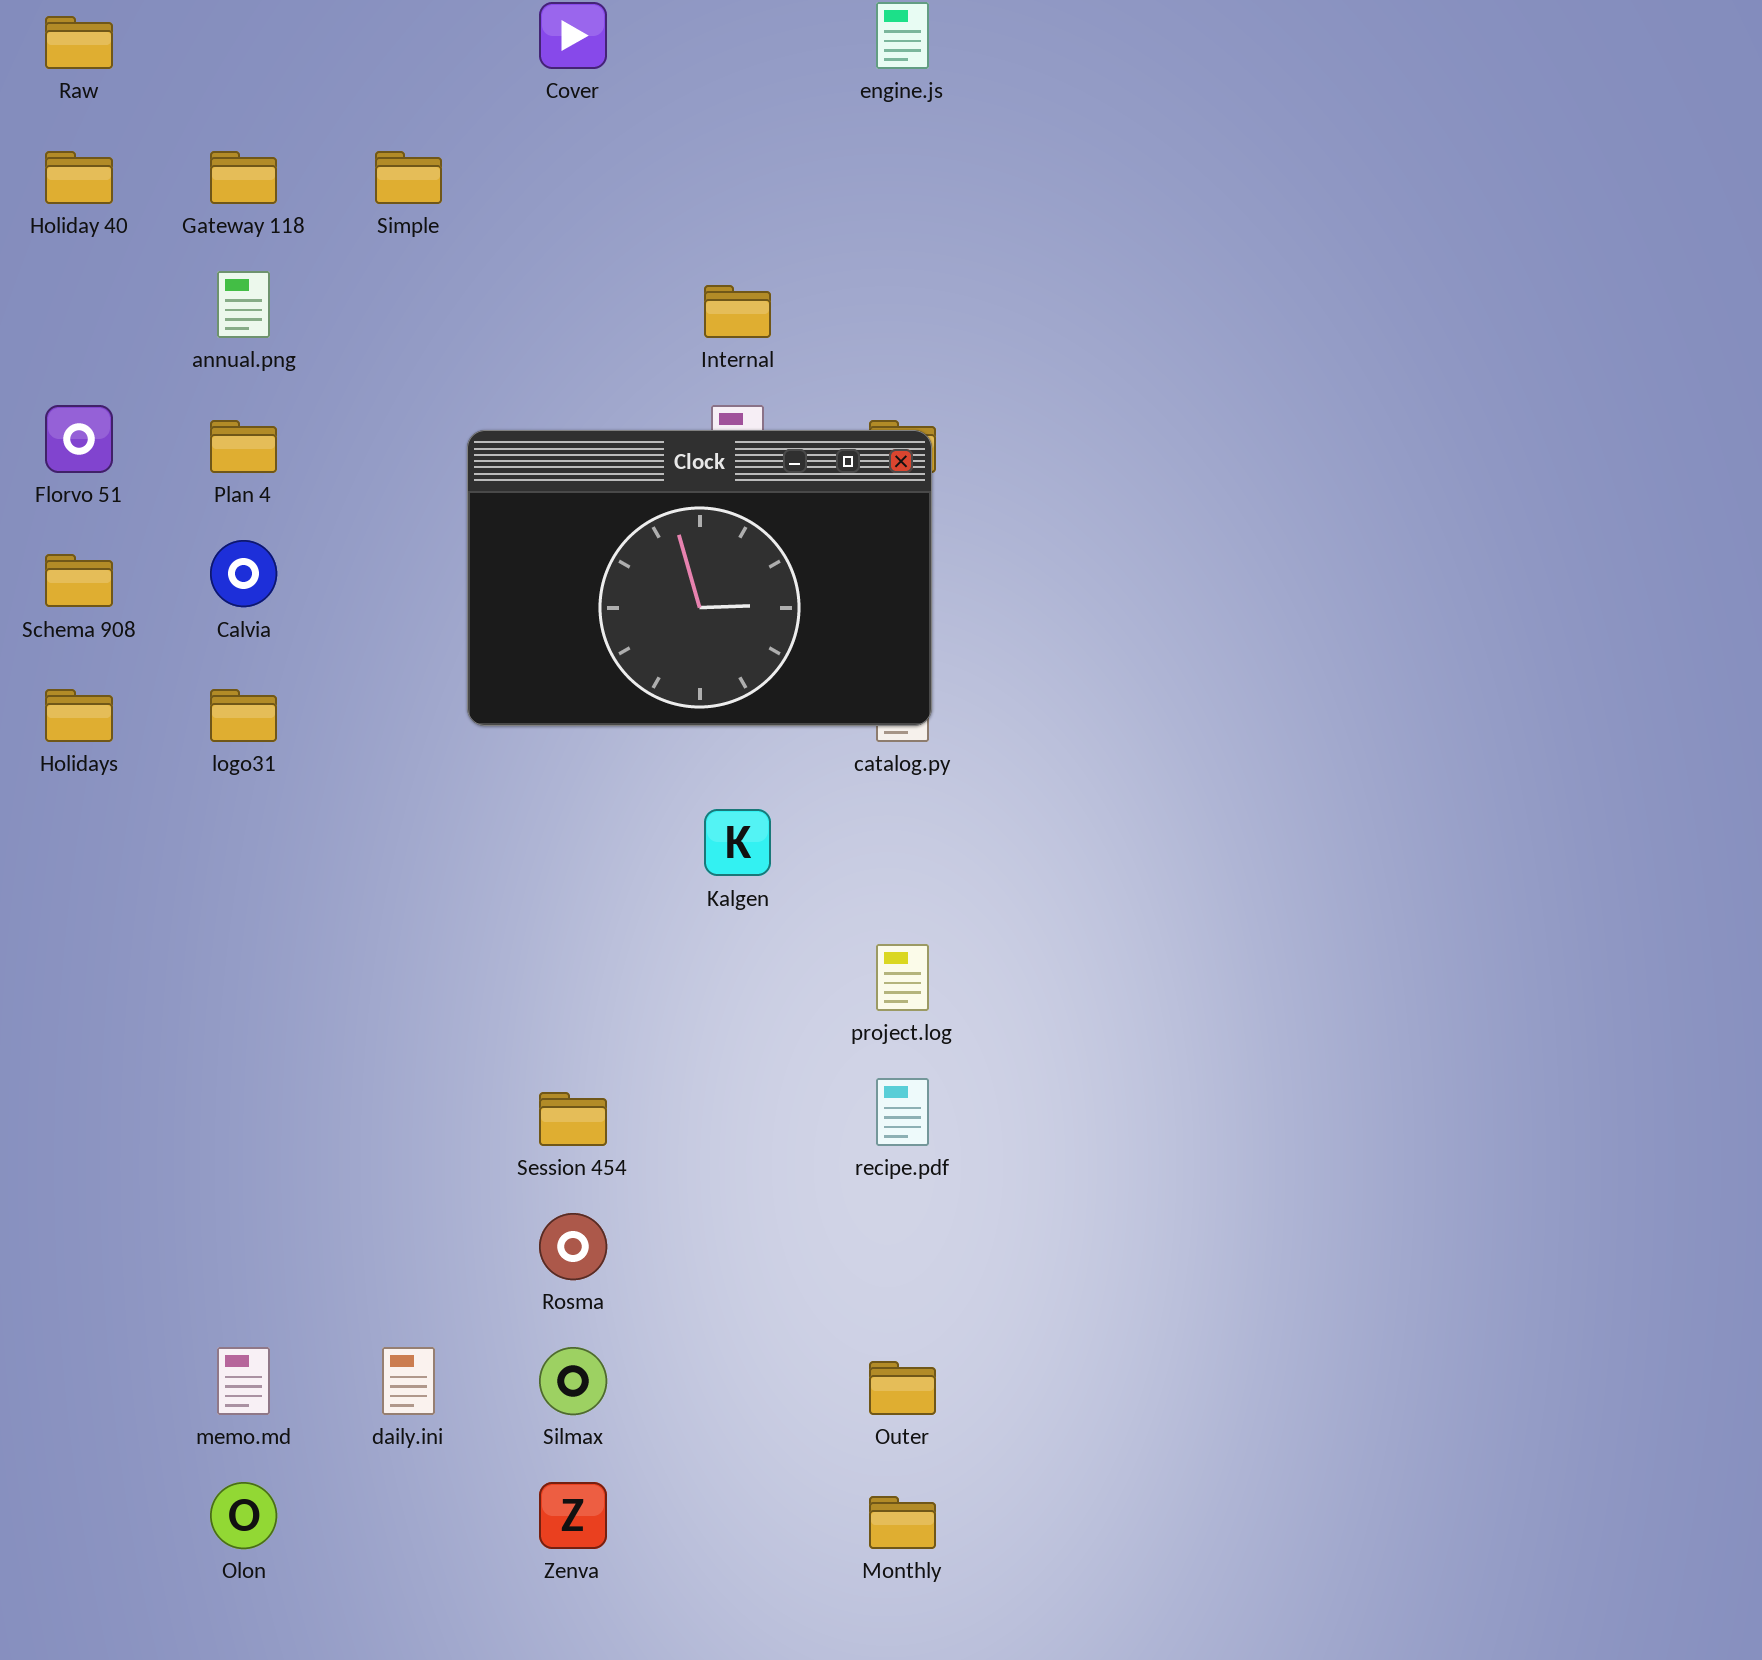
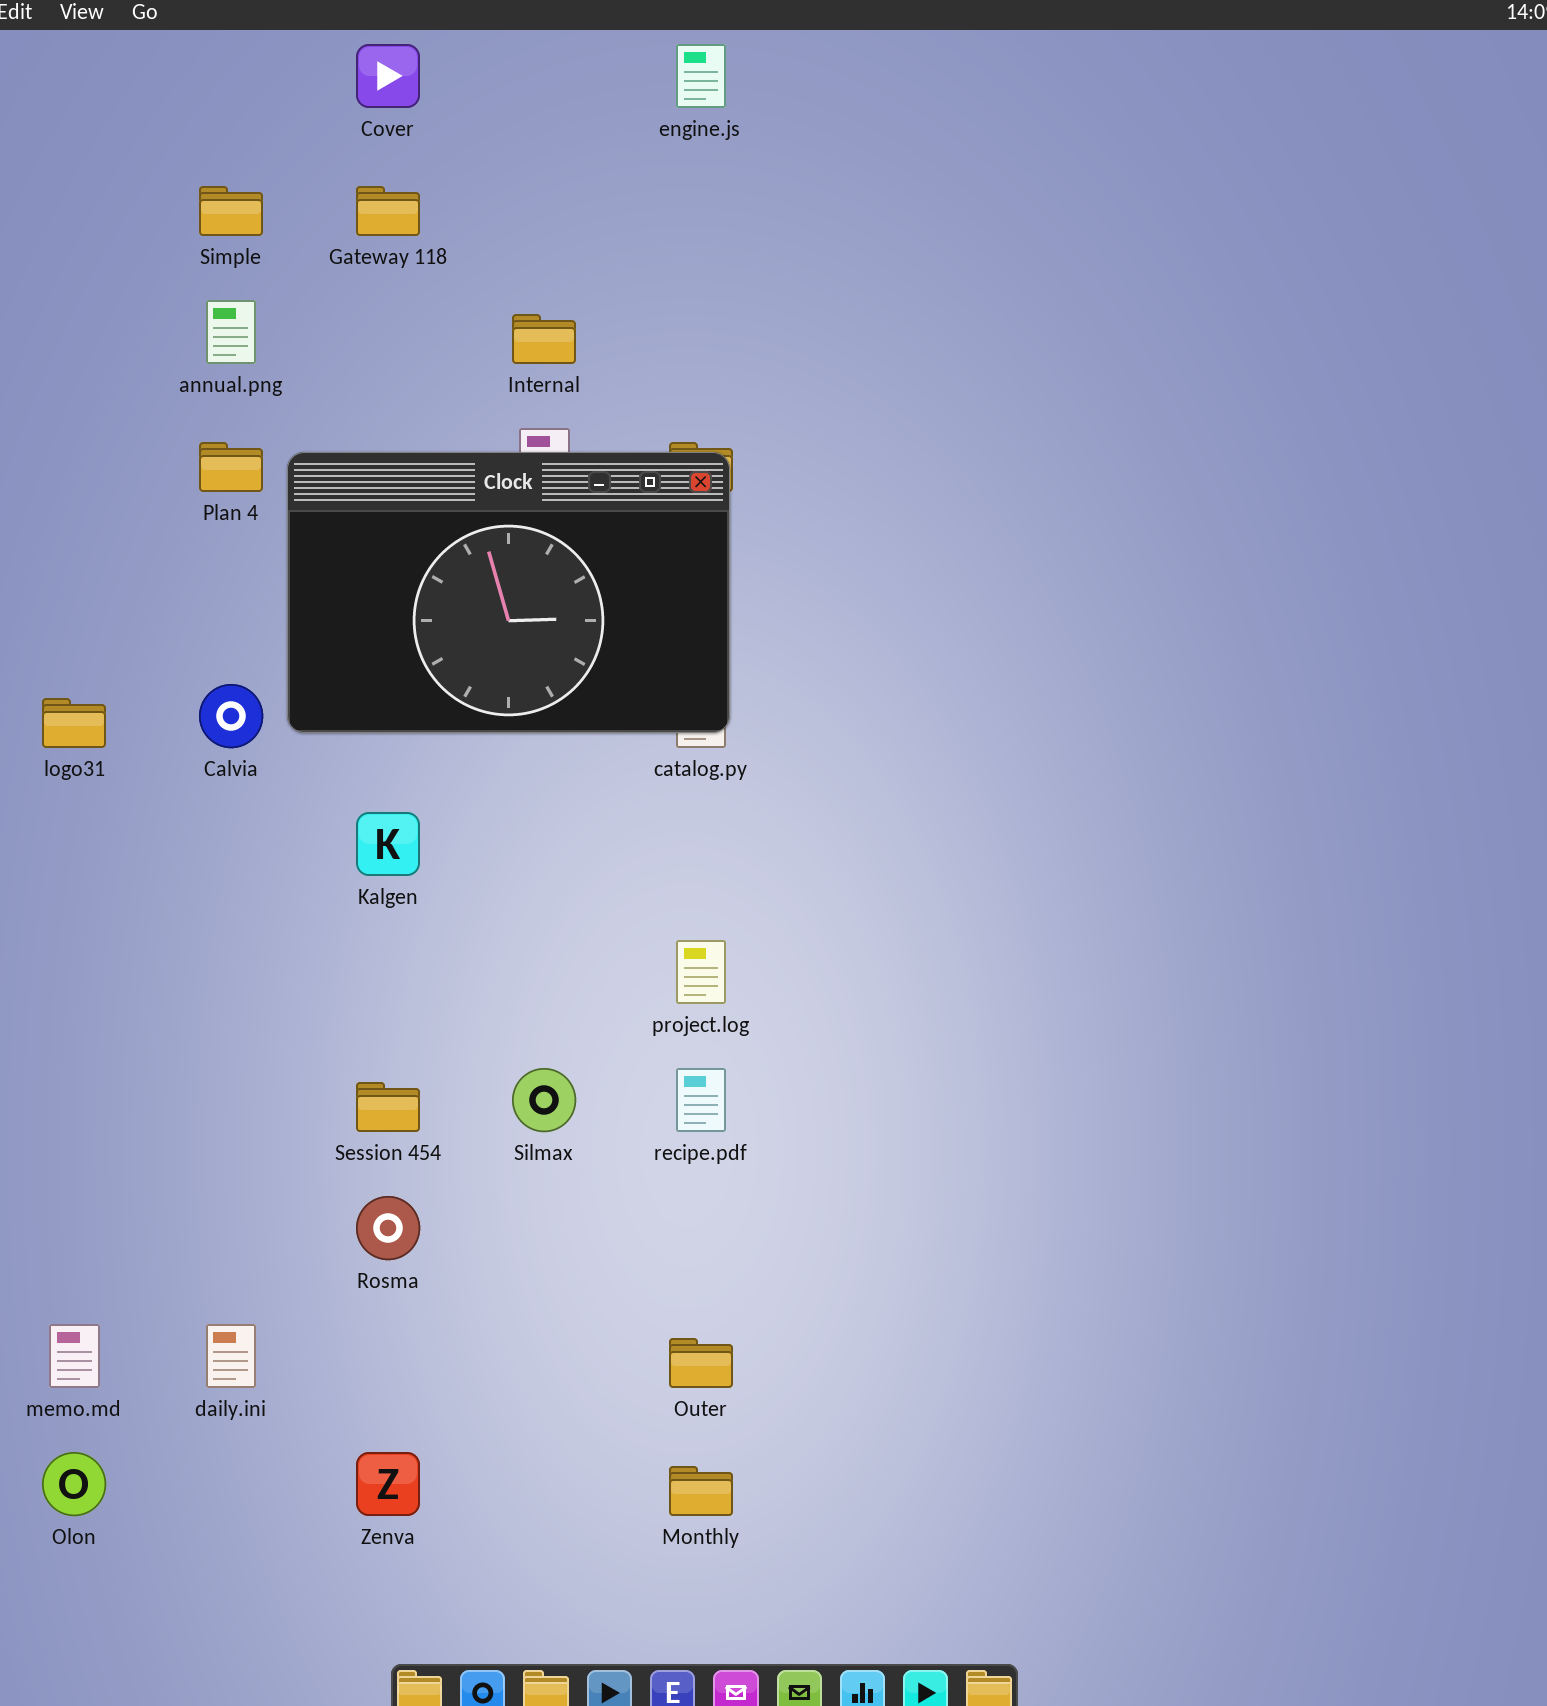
Gateway 118: [210,151,277,204] -> [356,186,420,236], moved
annual.png: [217,271,270,338] -> [206,300,256,364], moved
Plan 4: [210,420,277,473] -> [199,442,263,492], moved
Calvia: [210,540,277,607] -> [199,684,263,748], moved
Kalgen: [704,809,771,876] -> [356,812,420,876], moved
Silmax: [539,1347,607,1415] -> [512,1068,576,1132], moved

